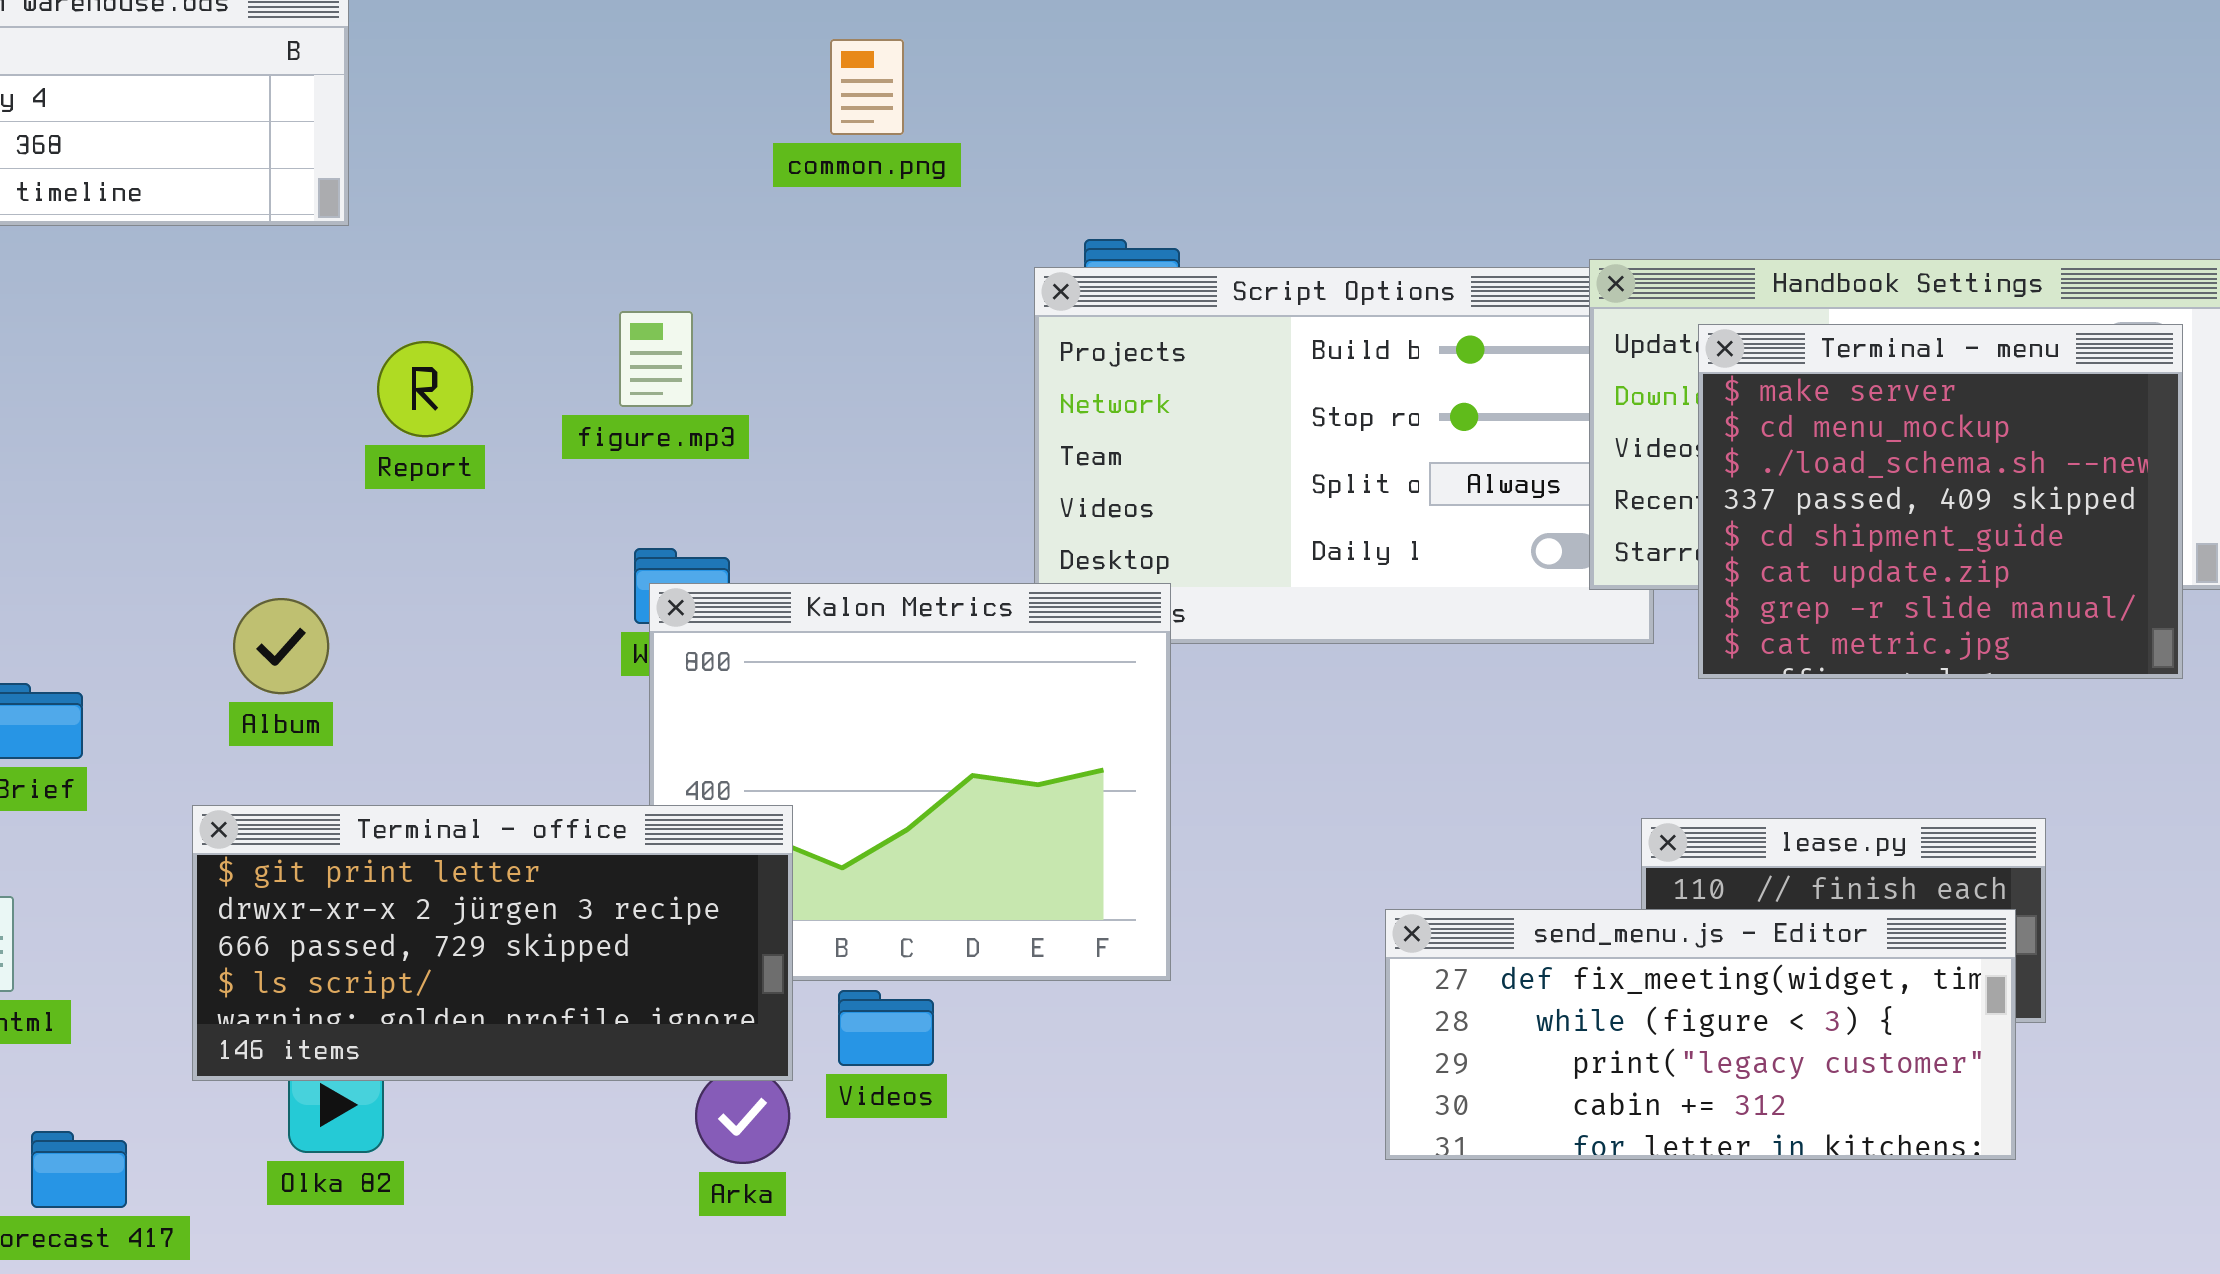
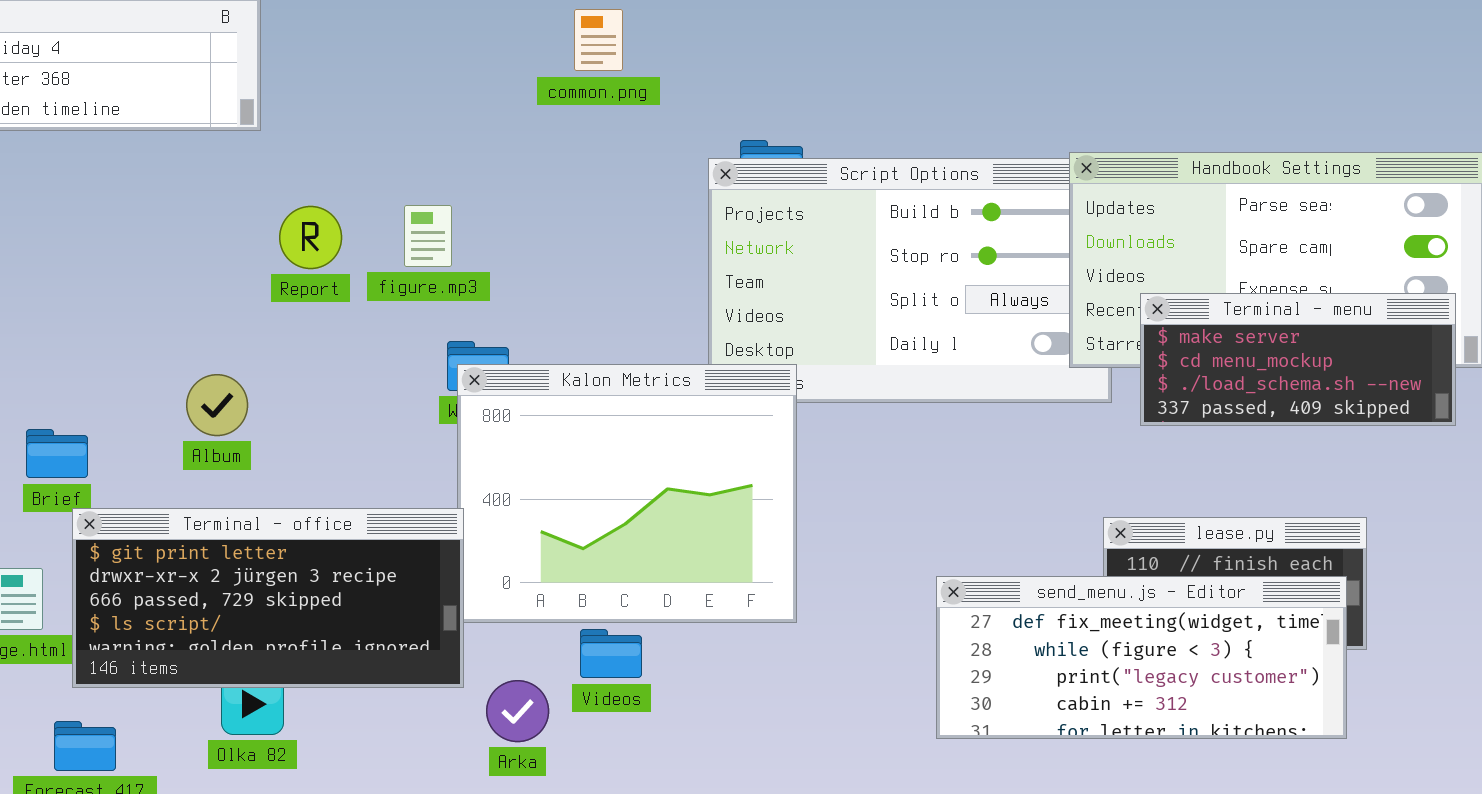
figure.mp3: [619,311,693,407] -> [404,205,452,267], moved
Terminal - menu: [1698,324,2183,679] -> [1140,293,1456,426], resized
Terminal - office: [192,805,793,1081] -> [72,508,464,688], moved

